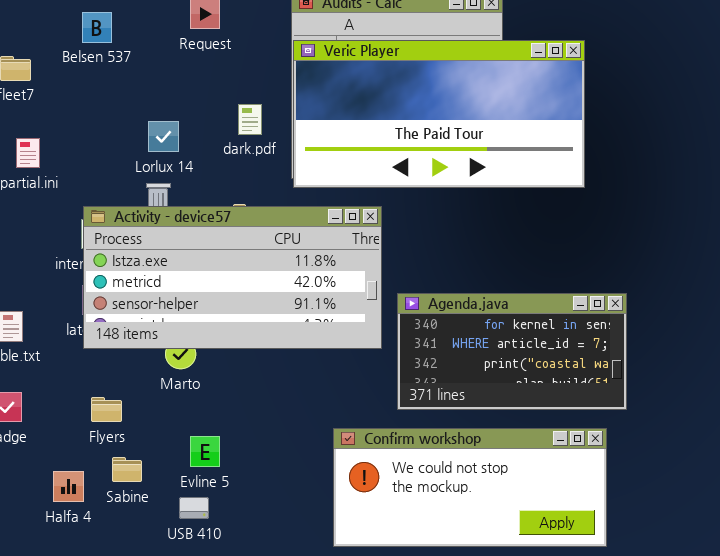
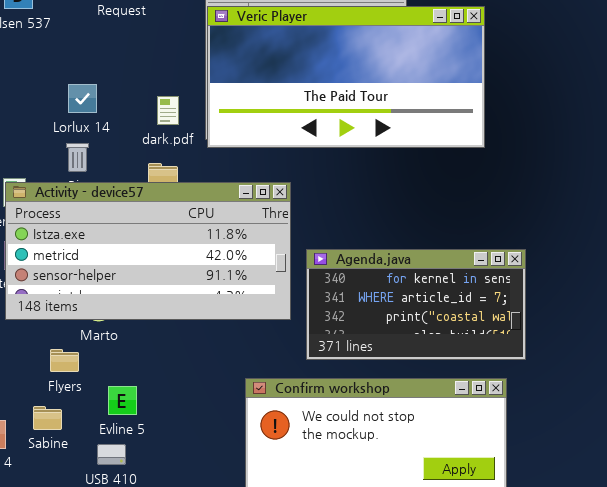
dark.pdf: [238,104,262,135] -> [157,96,179,125], moved
Activity - device57: [83,206,382,349] -> [5,182,291,320], moved
Flyers: [91,397,122,422] -> [50,349,79,372], moved

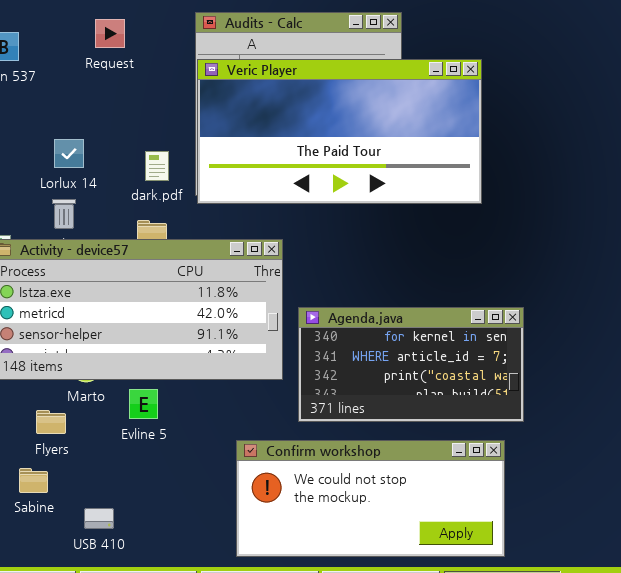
Evline 5: [108,386,137,415] -> [129,389,158,419], moved

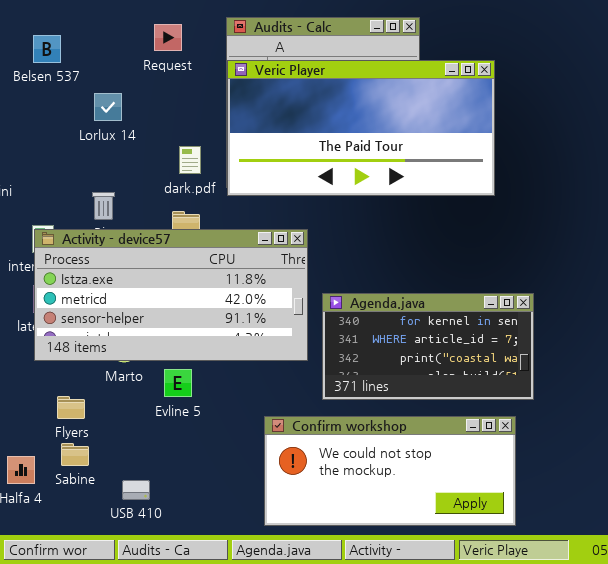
Request: [95,19,125,48] -> [154,24,182,51], moved
Lorlux 14: [54,139,84,168] -> [94,93,122,121], moved
Flyers: [36,410,66,434] -> [57,396,85,419], moved

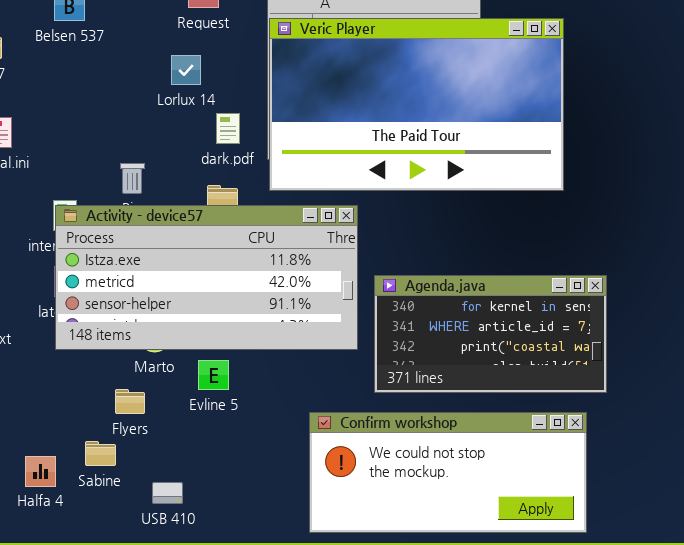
Veric Player: [227,60,495,196] -> [269,18,564,191], resized
Lorlux 14: [94,93,122,121] -> [171,55,201,85], moved
Flyers: [57,396,85,419] -> [115,389,145,414], moved

